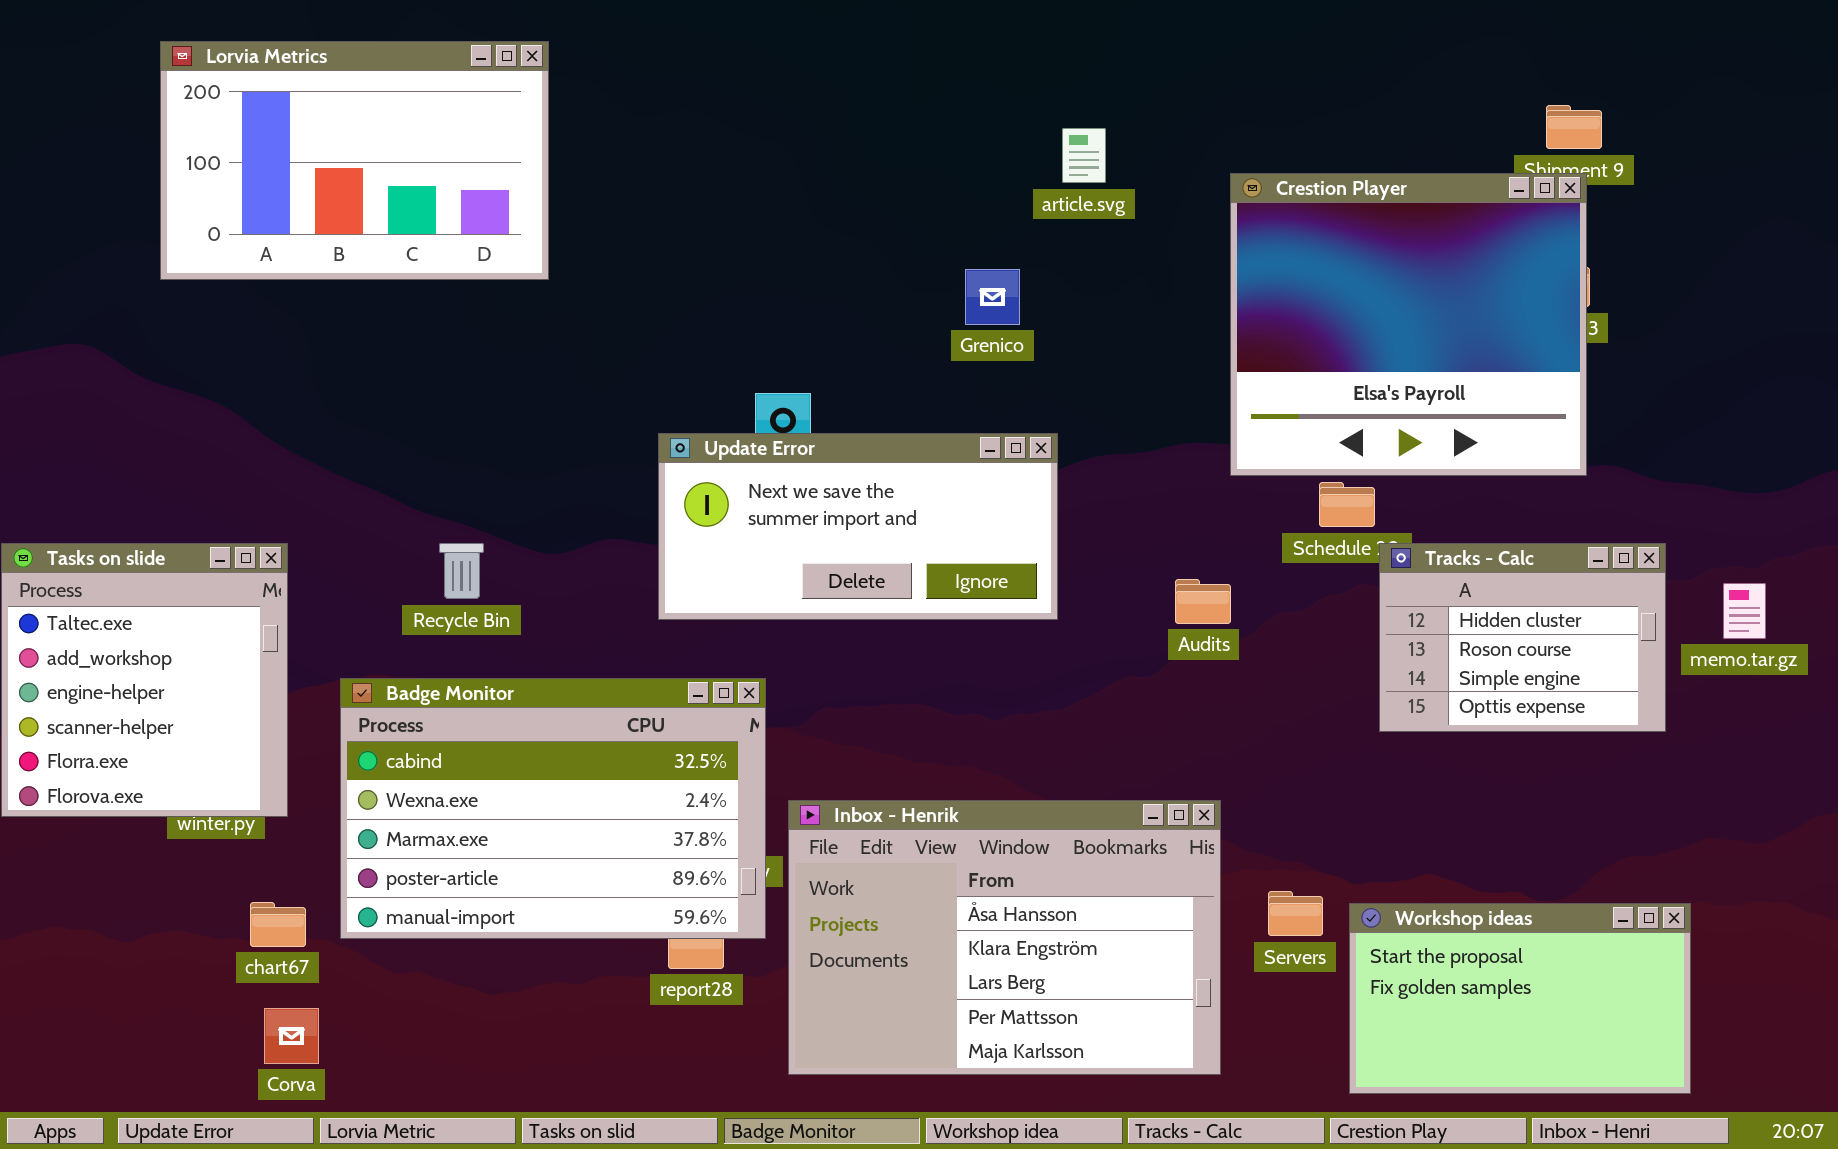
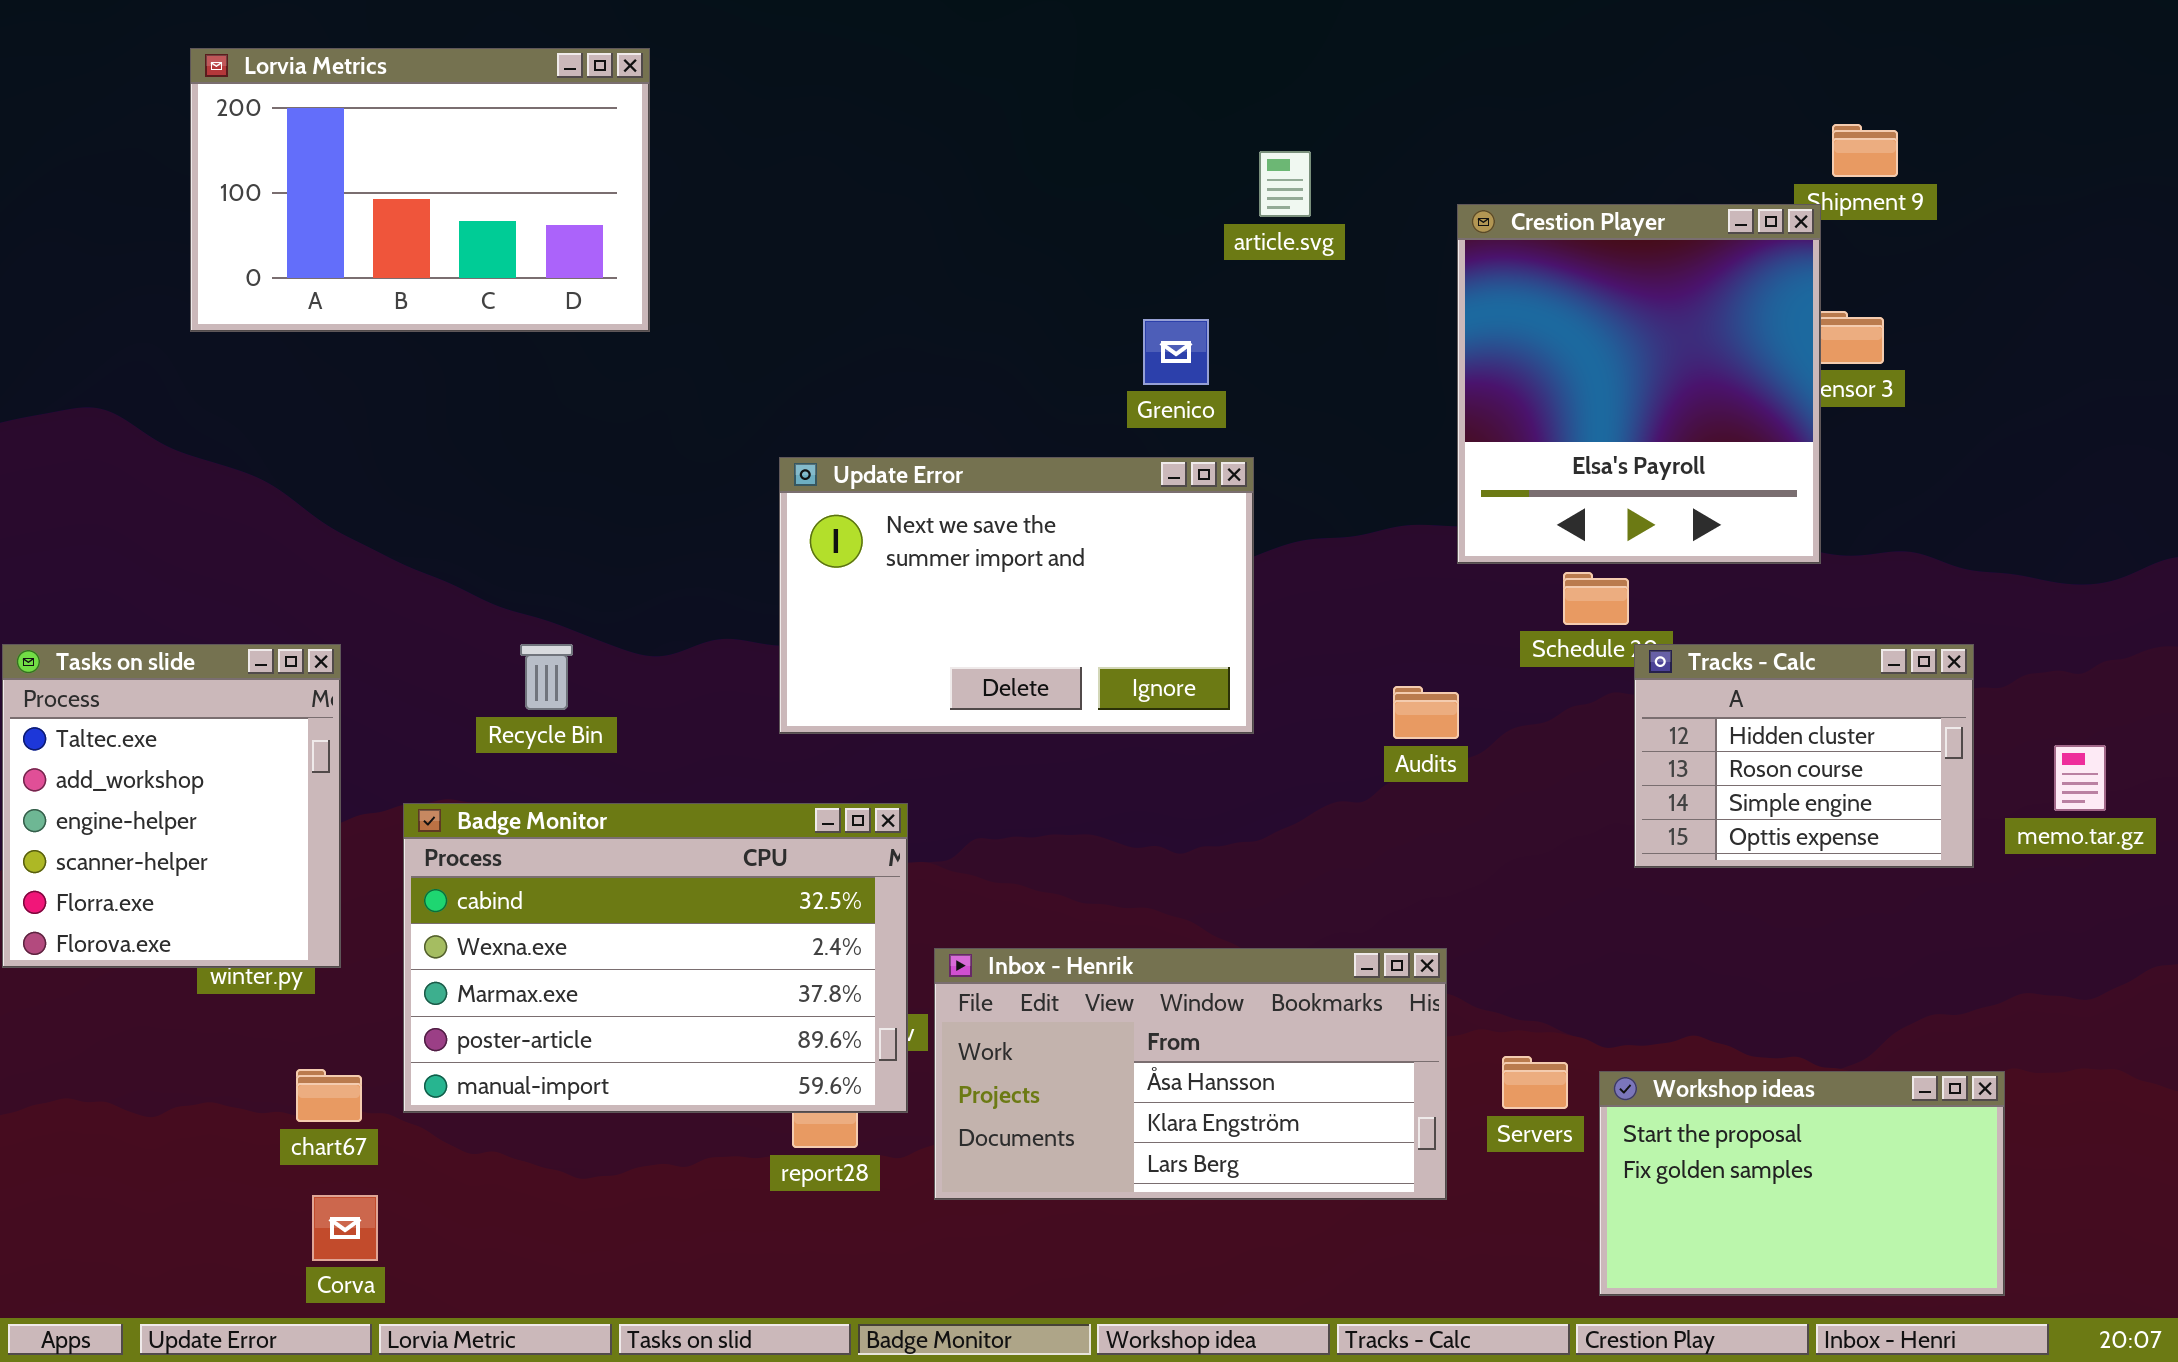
Crestion Player: [1230,173,1587,476] -> [1457,204,1821,564], resized
Update Error: [658,433,1058,620] -> [779,457,1254,734], resized
memo.tar.gz: [1723,583,1766,639] -> [2054,745,2106,811], moved
Inbox - Henrik: [788,800,1221,1075] -> [934,948,1447,1200], resized

